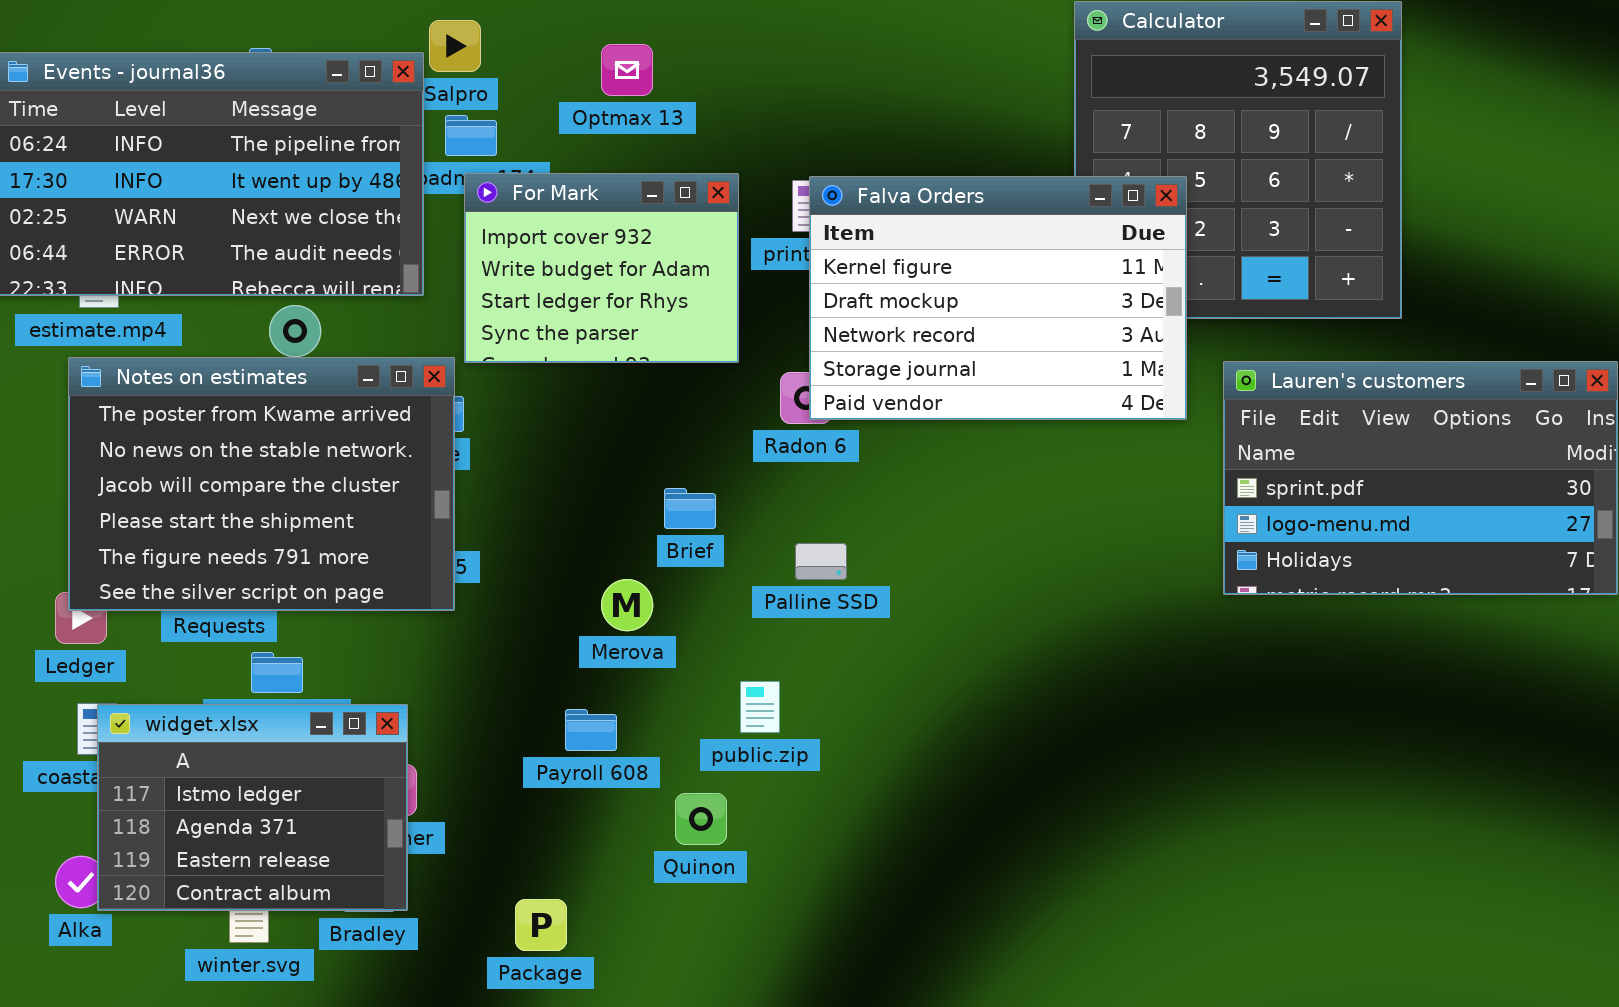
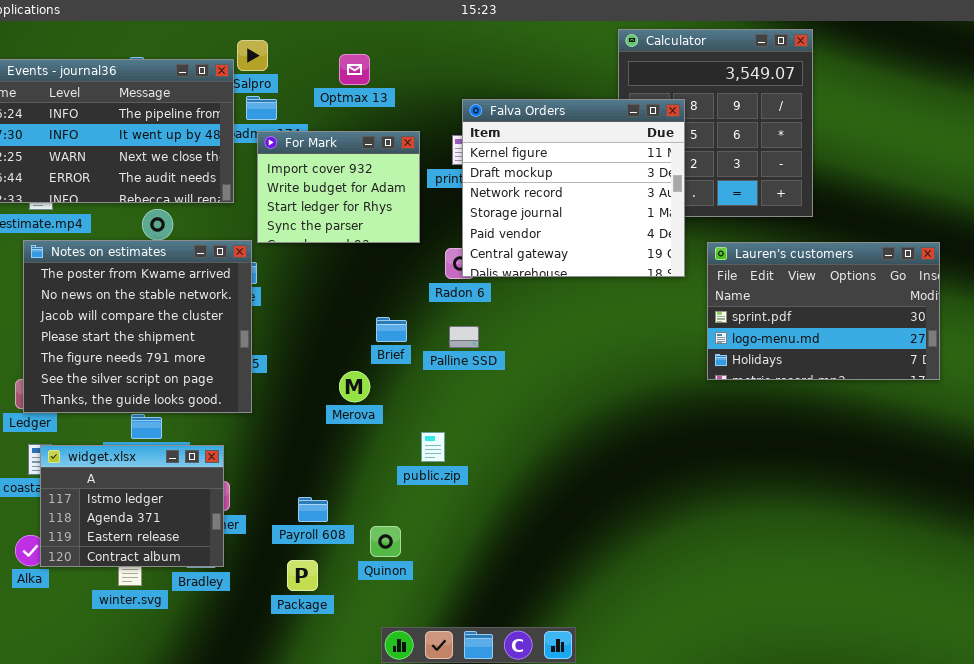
Falva Orders: [809,176,1187,420] -> [462,99,685,277], resized
Notes on estimates: [68,357,455,611] -> [23,240,252,413], resized
Palline SSD: [795,543,847,580] -> [449,326,479,348], moved
Payroll 608: [565,709,617,751] -> [298,497,328,522], moved
Quinon: [675,793,727,845] -> [370,526,401,557], moved

